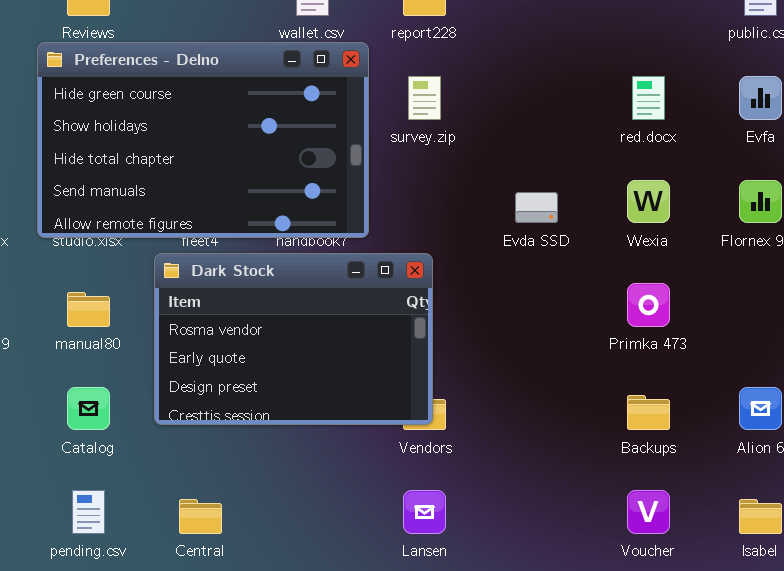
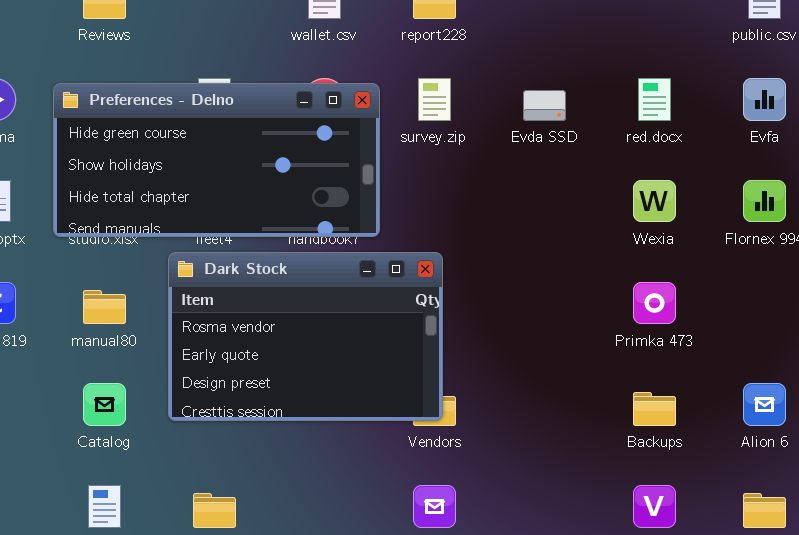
Preferences - Delno: [37,42,369,238] -> [53,83,380,237], resized
Evda SSD: [515,192,558,223] -> [523,90,566,121], moved

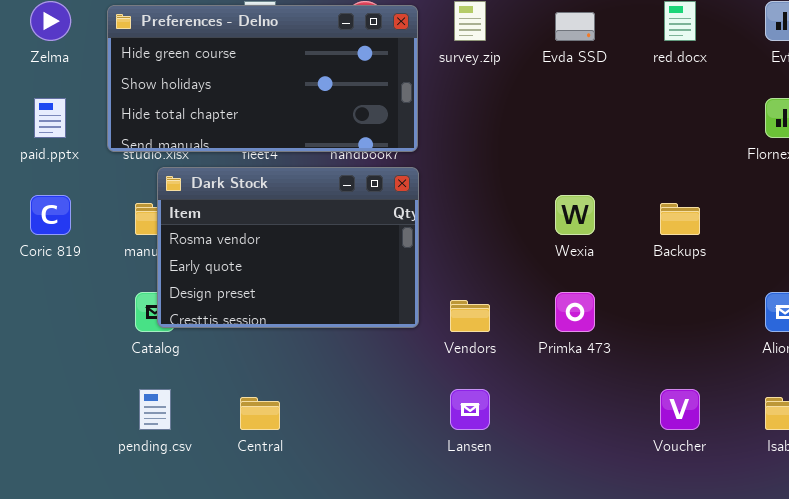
Wexia: [633,180,676,222] -> [555,195,595,235], moved
Dark Stock: [168,252,443,421] -> [157,167,419,328], moved
Primka 473: [633,282,676,324] -> [555,292,595,332], moved
Backups: [633,392,676,426] -> [660,203,700,235], moved

